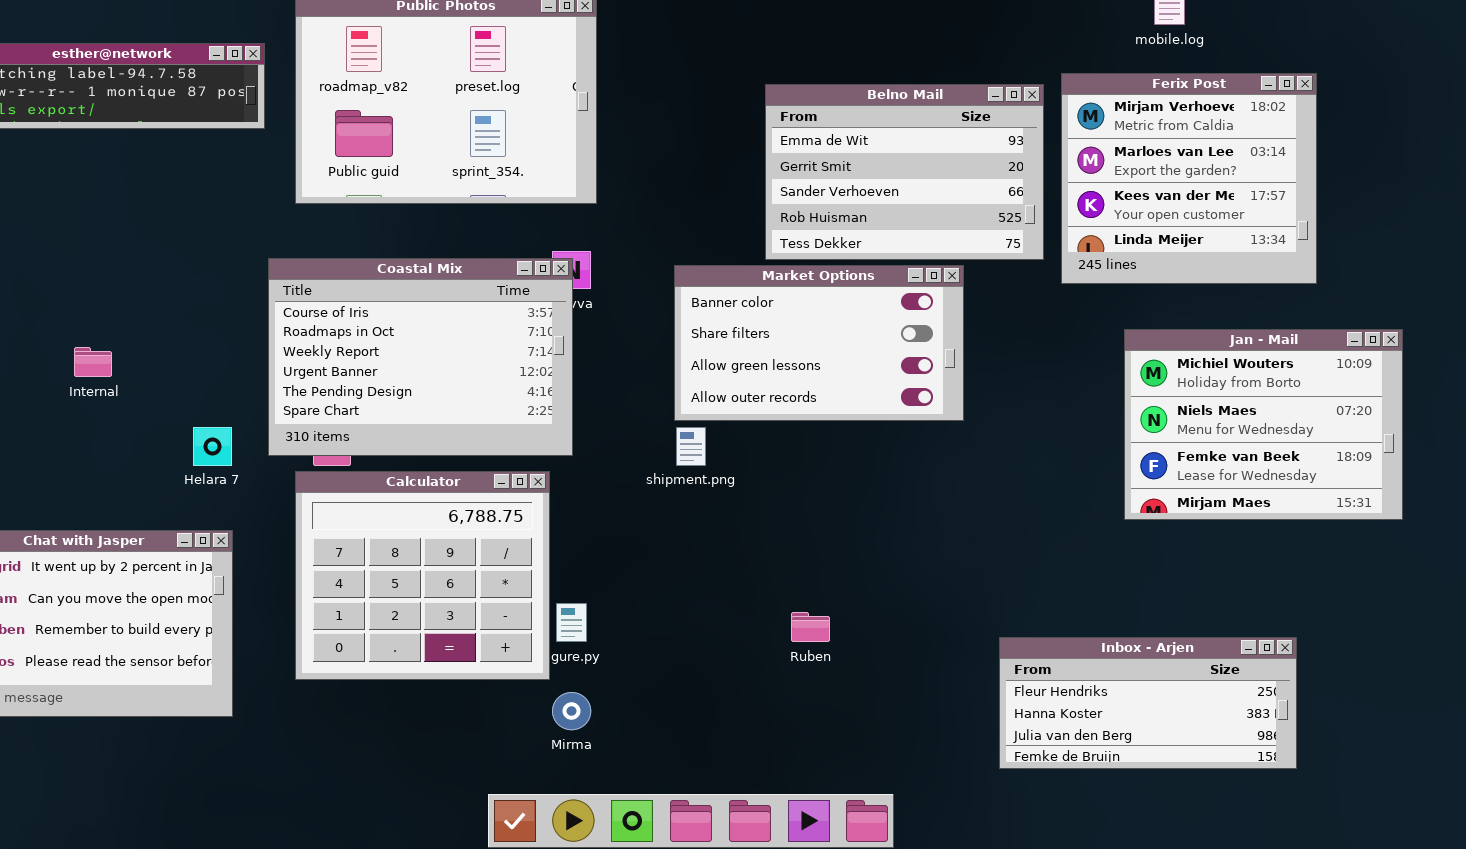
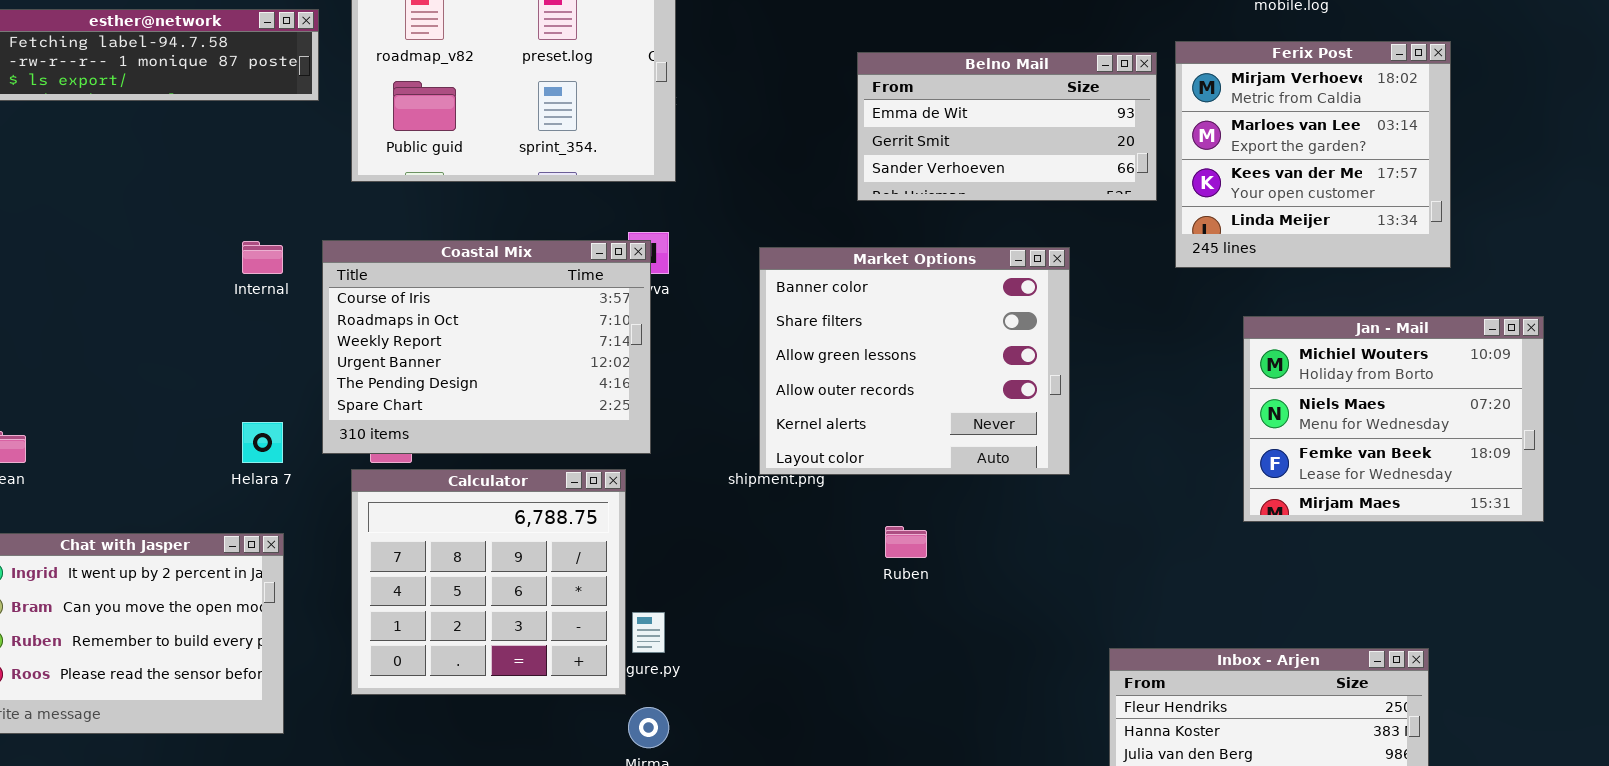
Belno Mail: [765,84,1044,260] -> [857,52,1157,201], resized
Market Options: [674,265,964,421] -> [759,247,1070,475], resized
Internal: [74,347,112,377] -> [242,241,283,274], moved
Ruben: [791,612,830,642] -> [885,526,927,558], moved

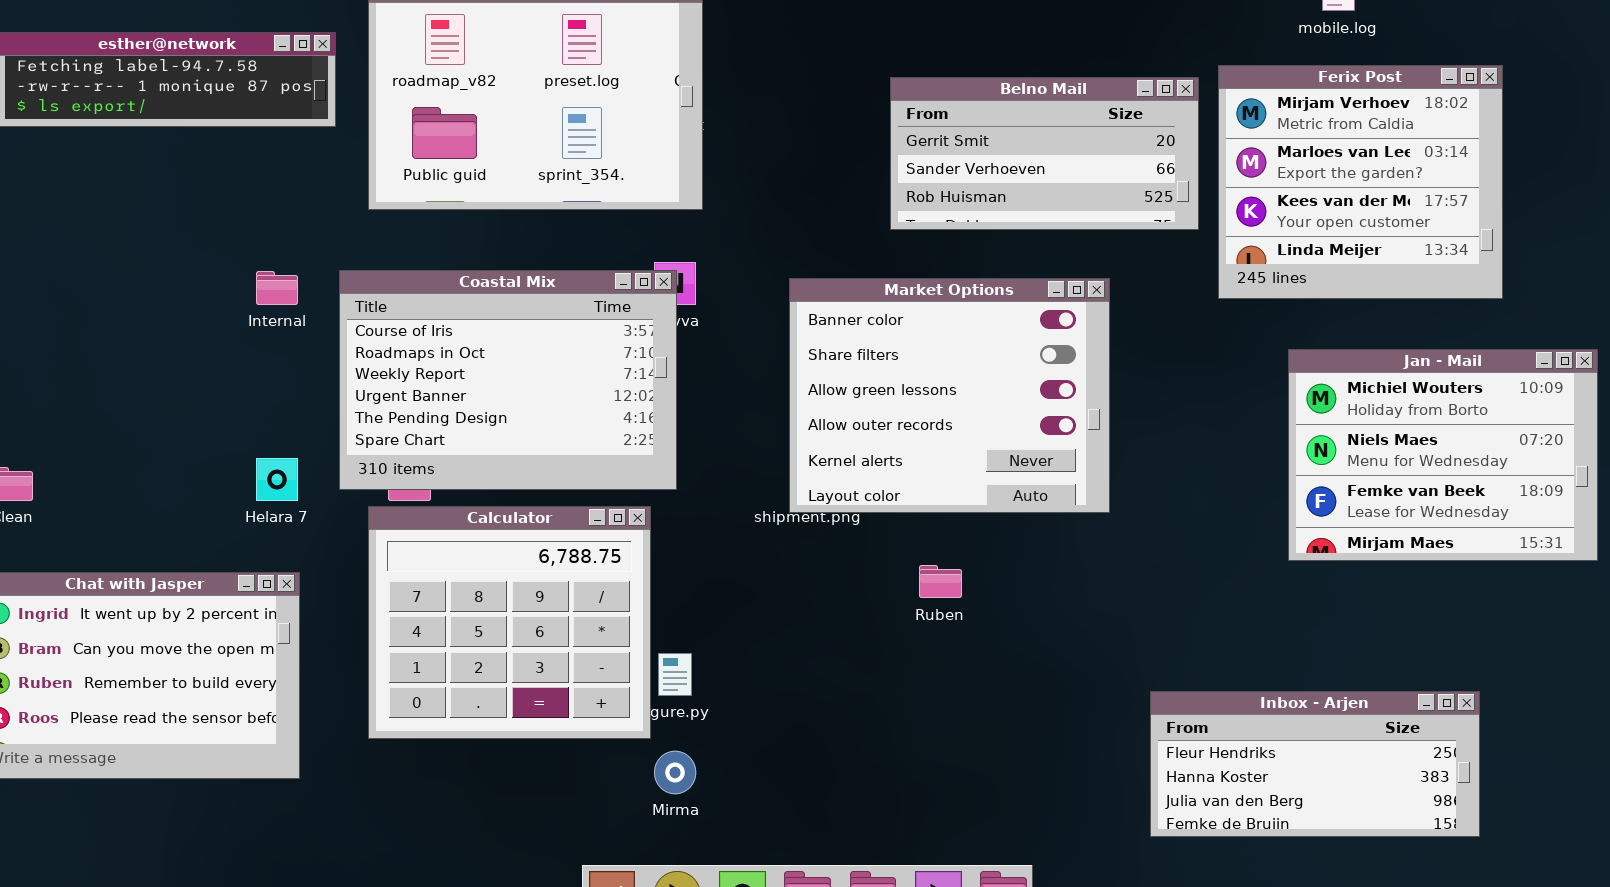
Belno Mail: [857,52,1157,201] -> [890,77,1199,230], scrolled down 1 row

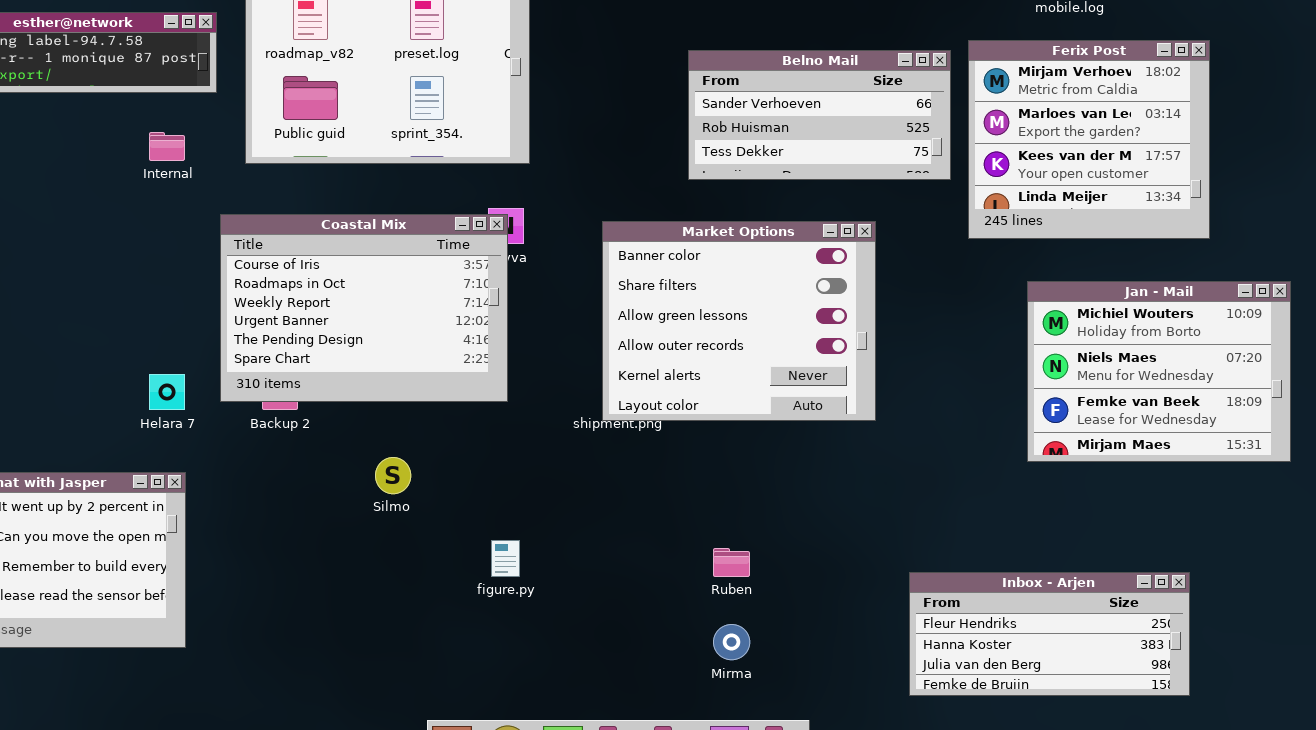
Belno Mail: [890,77,1199,230] -> [688,50,951,180], scrolled down 1 row
Internal: [256,271,298,305] -> [149,132,185,161], moved
Calculator: [368,506,651,739] -> none, closed
Ruben: [919,565,962,598] -> [713,548,750,577], moved
Mirma: [654,751,696,794] -> [713,624,750,660], moved

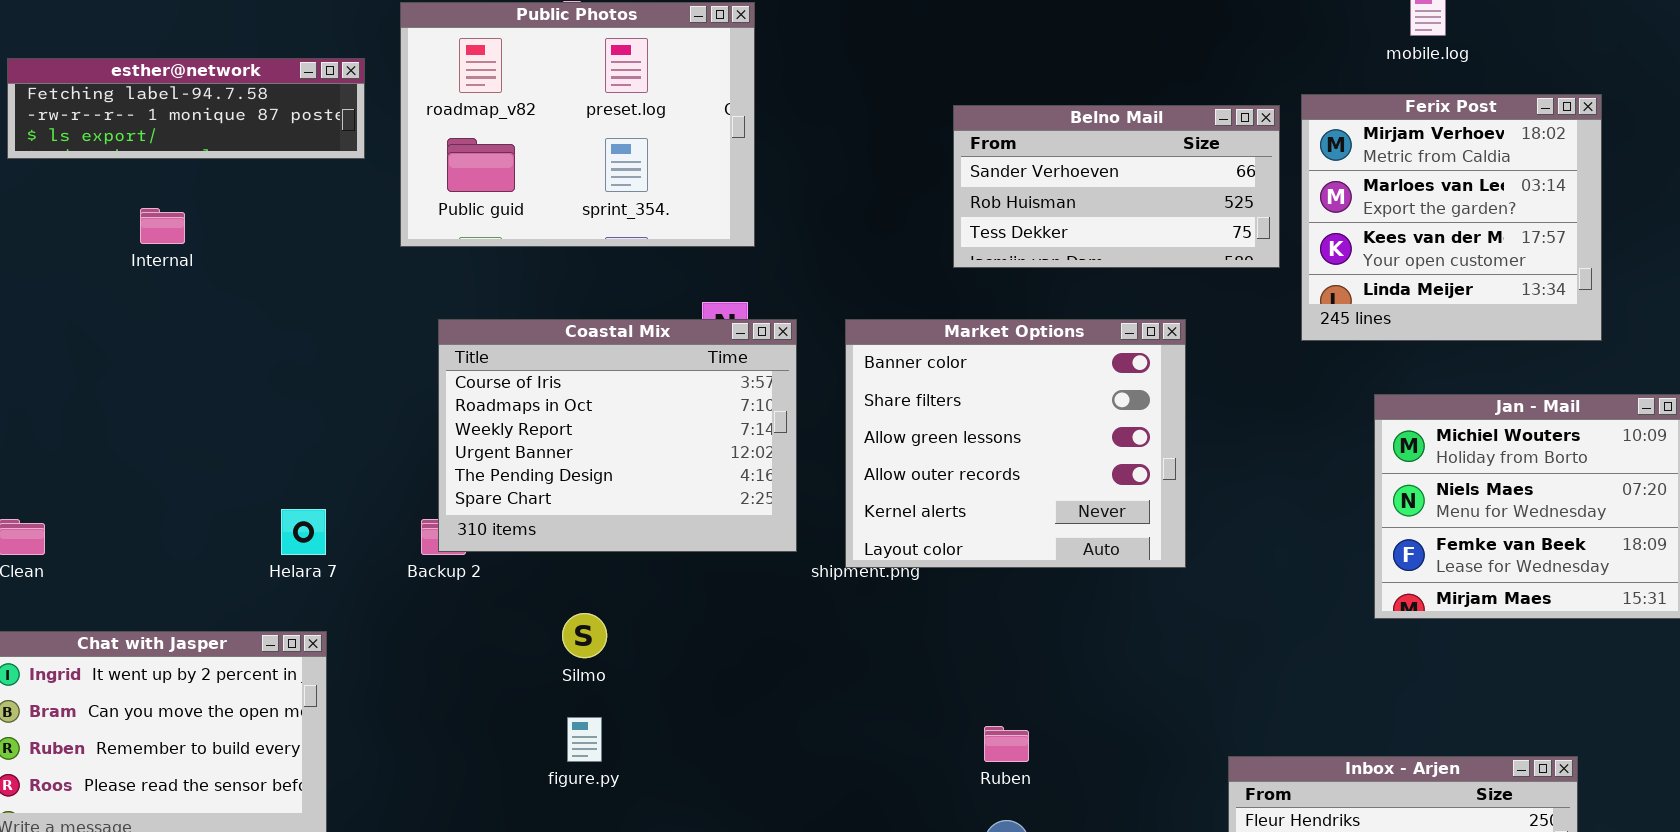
Internal: [149,132,185,161] -> [140,208,185,244], moved
Coastal Mix: [220,214,508,402] -> [438,319,797,552], moved
figure.py: [491,540,520,577] -> [567,717,602,762], moved

